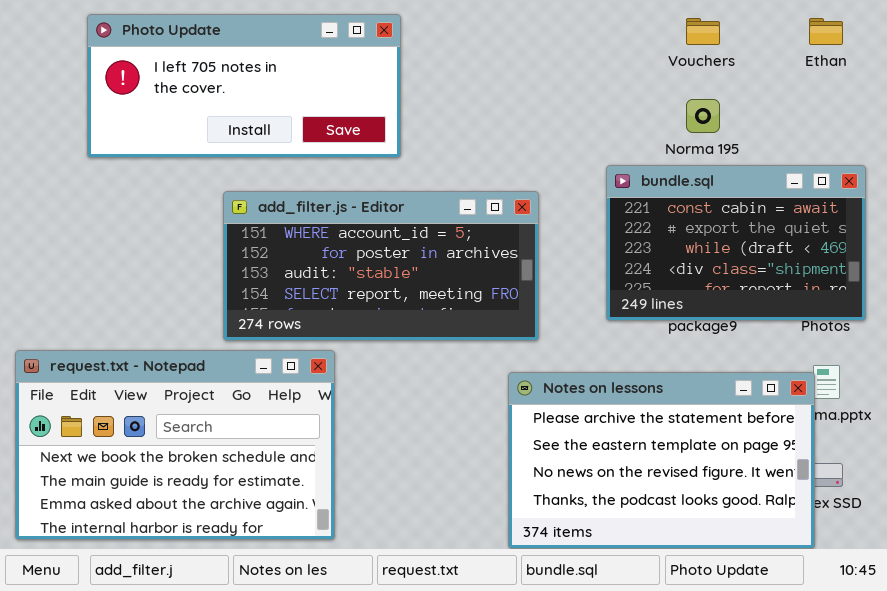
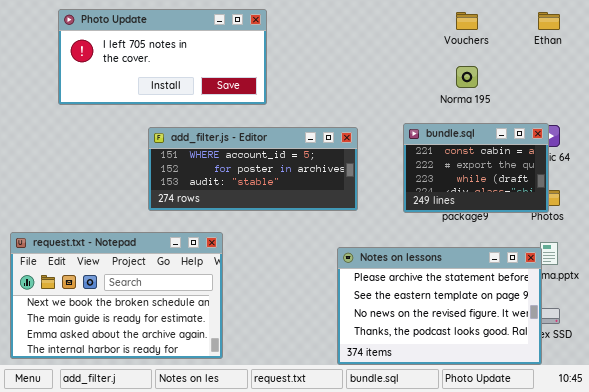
bundle.sql: [606,165,866,321] -> [403,123,549,213], resized
add_filter.js - Editor: [223,191,539,341] -> [148,127,358,211], resized

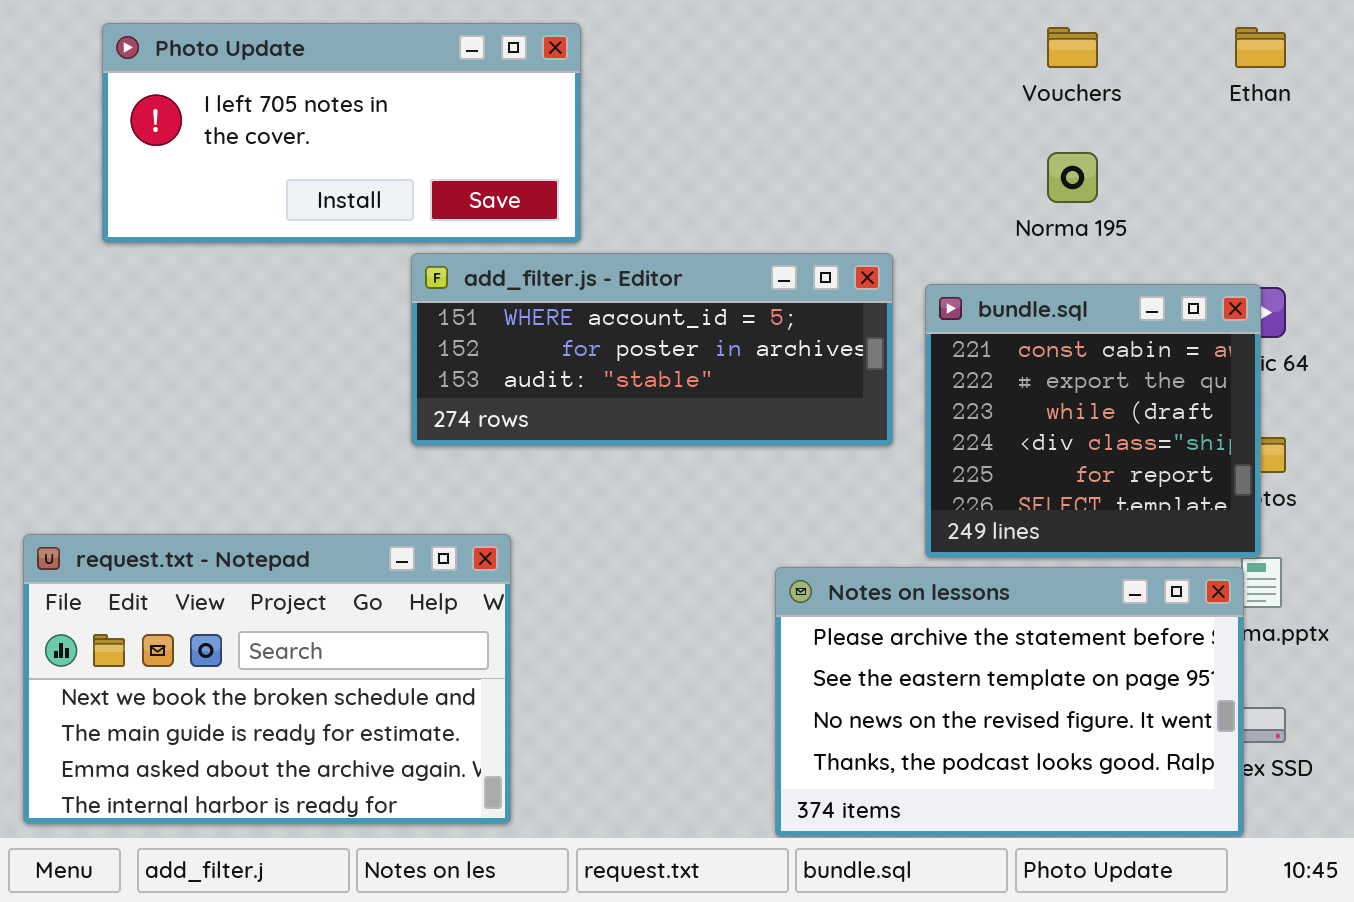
Photo Update: [58,9,267,105] -> [102,23,581,243], moved
bundle.sql: [403,123,549,213] -> [925,284,1261,558], resized
add_filter.js - Editor: [148,127,358,211] -> [411,253,893,446], moved

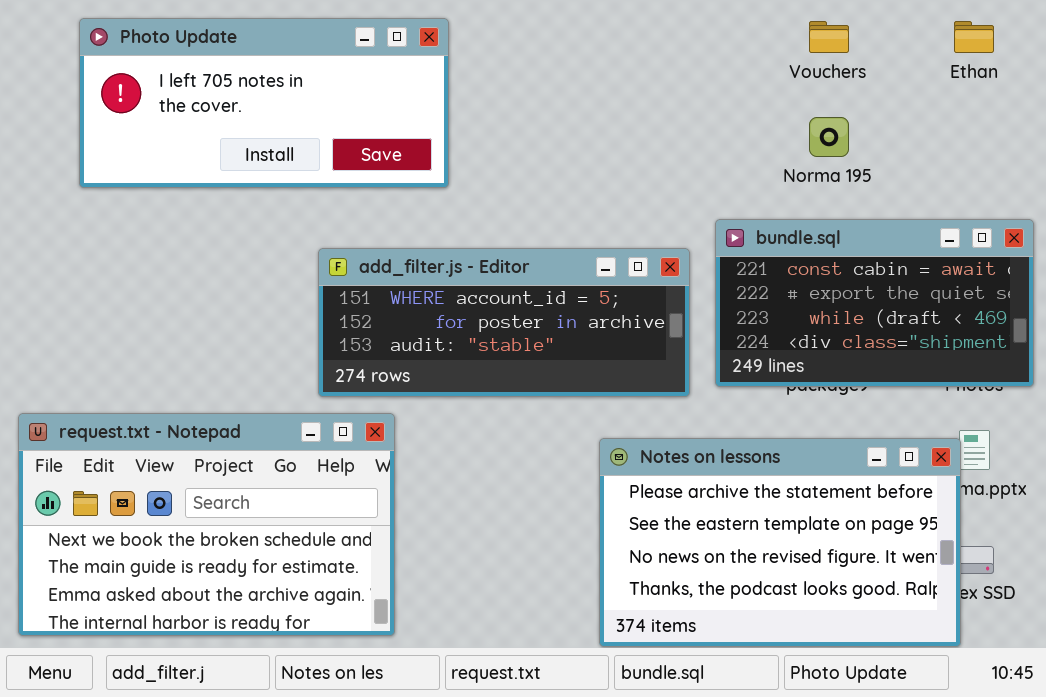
add_filter.js - Editor: [411,253,893,446] -> [318,248,690,397], moved
bundle.sql: [925,284,1261,558] -> [715,219,1034,387], resized

